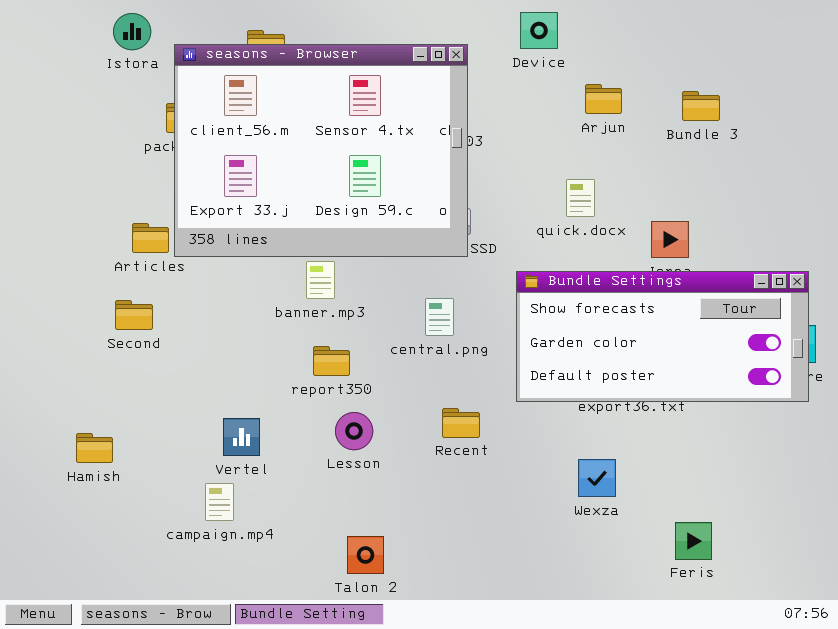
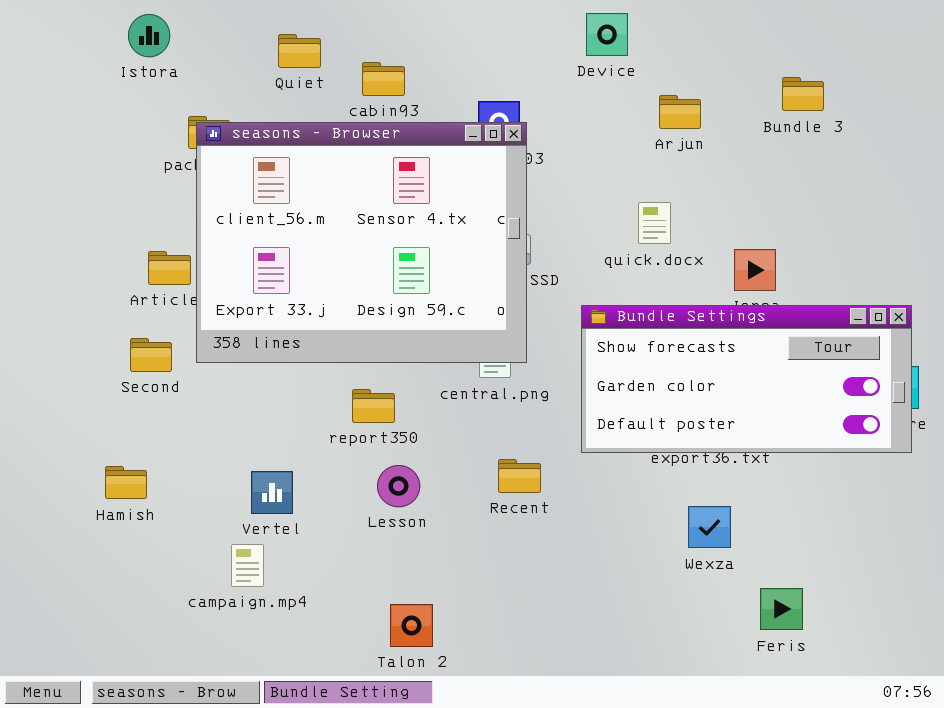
seasons - Browser: [174,44,468,257] -> [196,122,527,363], moved
Bundle 3: [682,91,720,121] -> [782,77,824,111], moved
Hamish: [76,433,113,463] -> [105,466,147,499], moved
Wexza: [578,459,616,497] -> [688,506,731,548], moved

